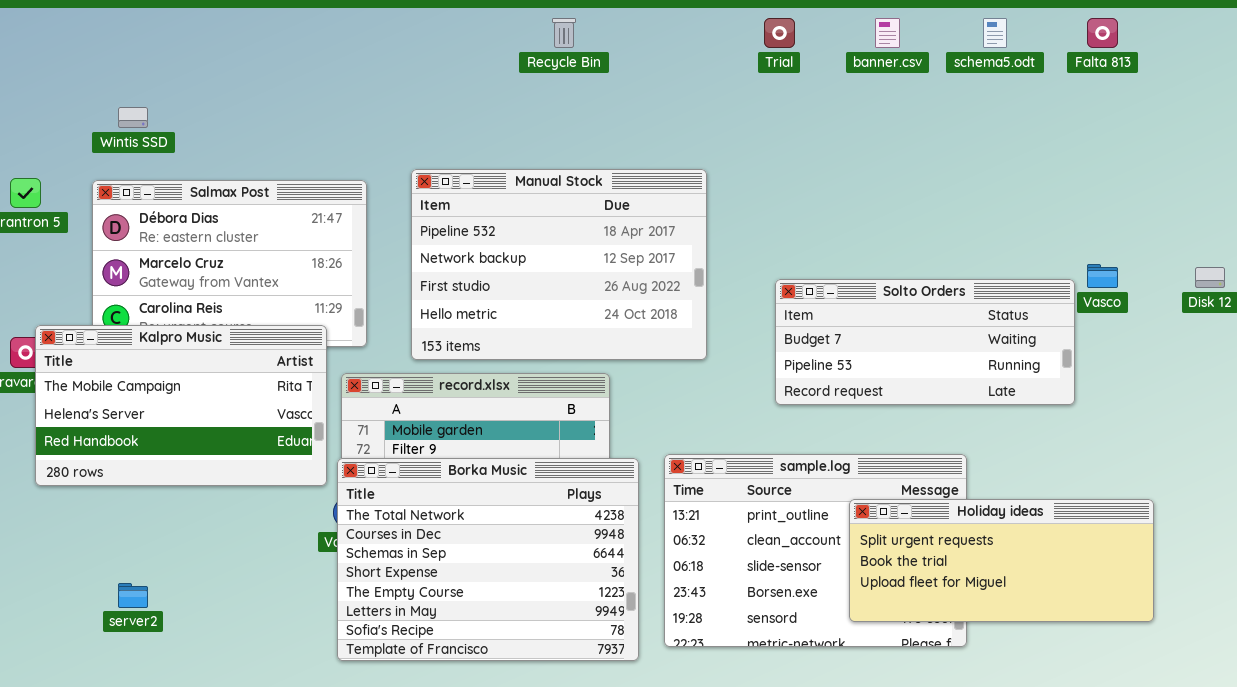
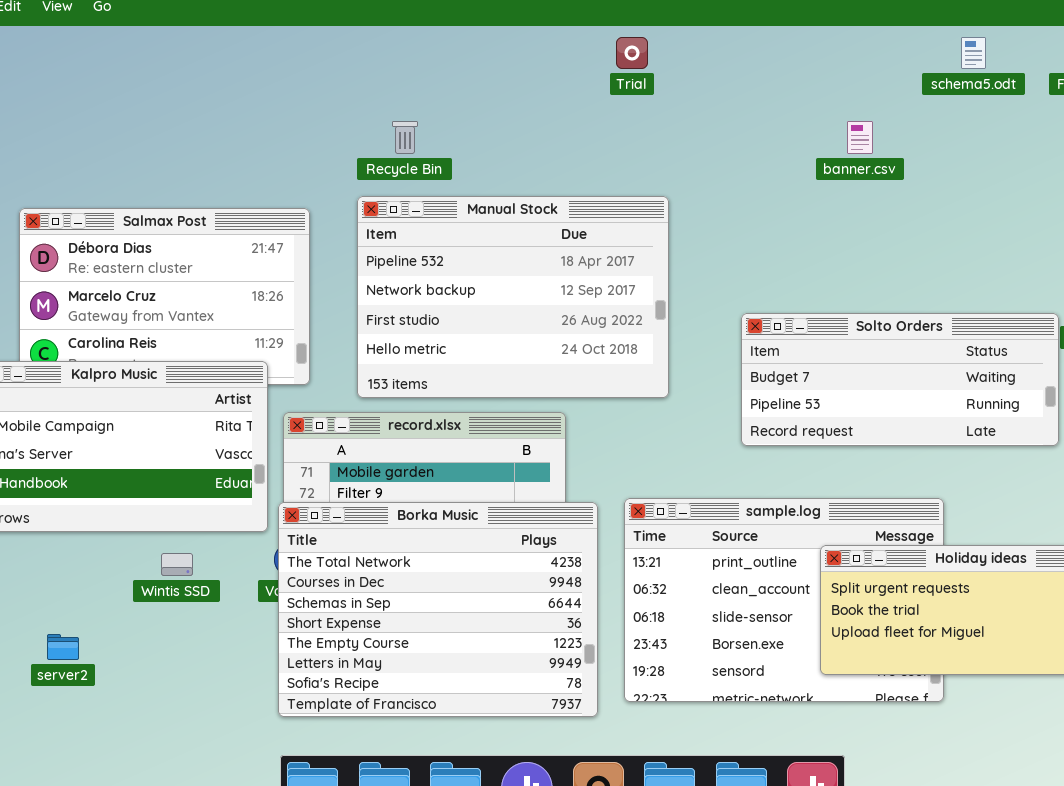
Recycle Bin: [552,18,576,48] -> [392,121,418,154], moved
Trial: [764,18,795,48] -> [616,37,648,69], moved
banner.csv: [875,18,900,48] -> [847,121,873,154], moved
Wintis SSD: [118,107,148,128] -> [161,553,193,576], moved

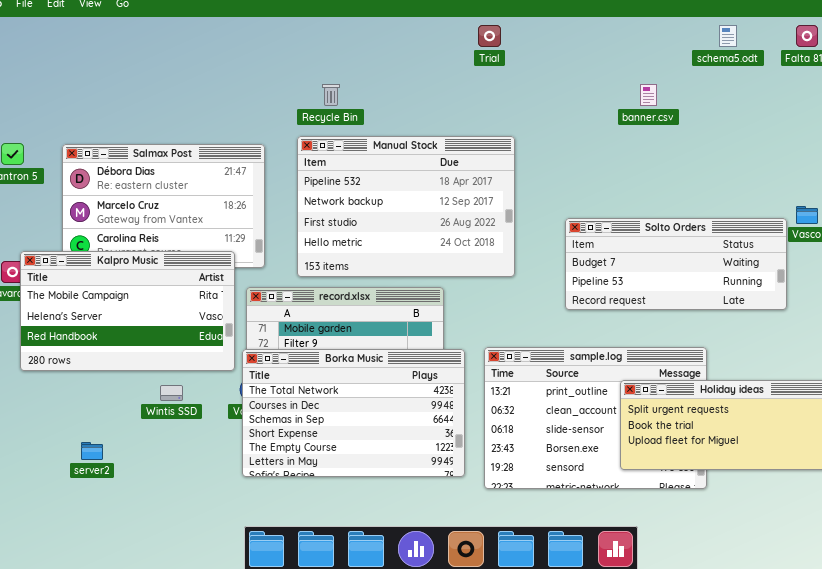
Borka Music: [278,502,598,717] -> [242,349,465,477], resized

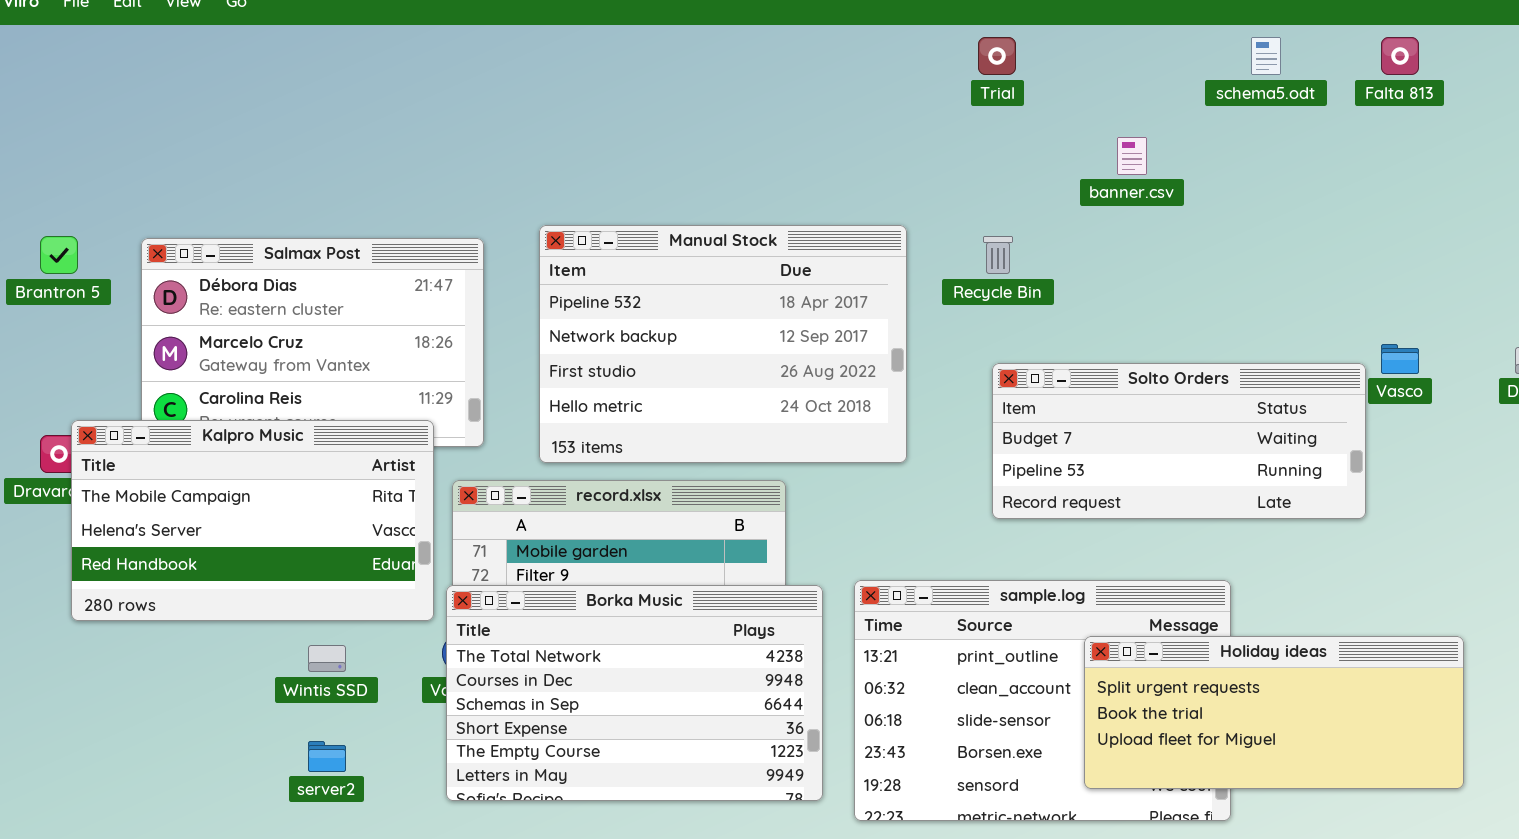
Trial: [478,25,501,47] -> [978,37,1016,75], moved
Recycle Bin: [322,84,340,106] -> [983,236,1013,274], moved
server2: [81,442,103,460] -> [308,741,346,772], moved

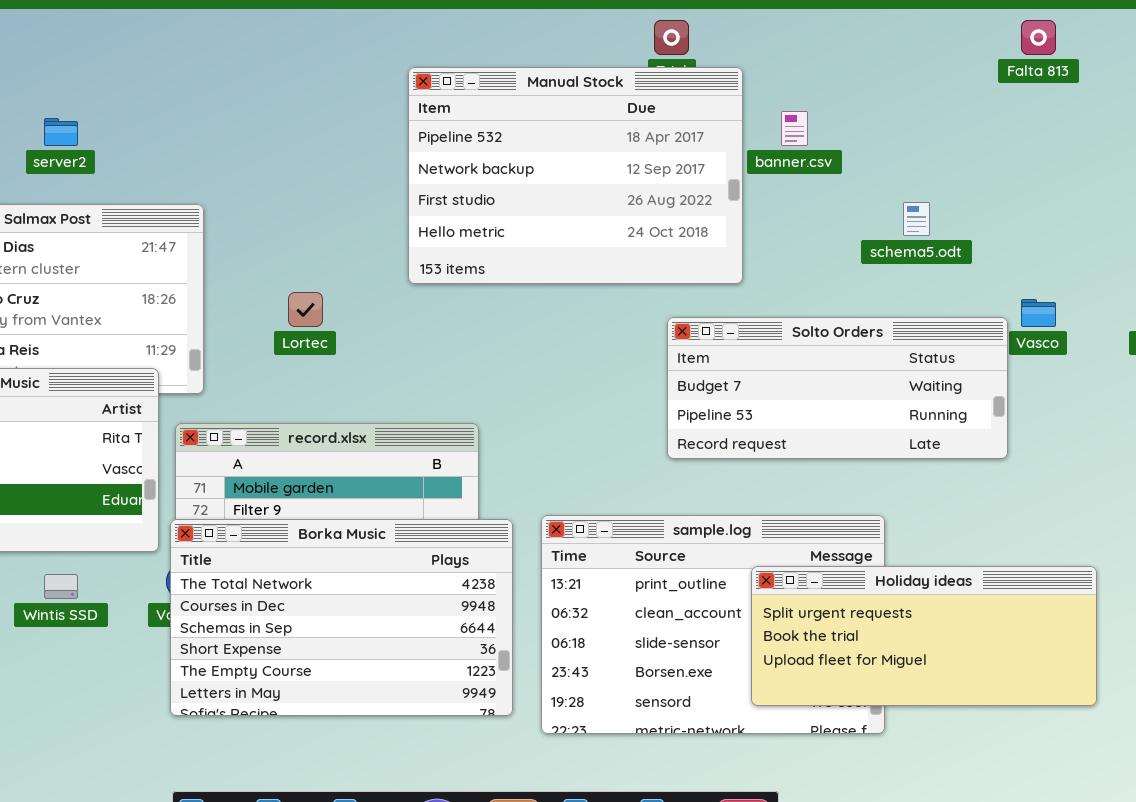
schema5.odt: [1251,37,1281,75] -> [903,202,930,236], moved
Manual Stock: [539,225,907,463] -> [408,67,743,284], moved
server2: [308,741,346,772] -> [44,118,78,146], moved

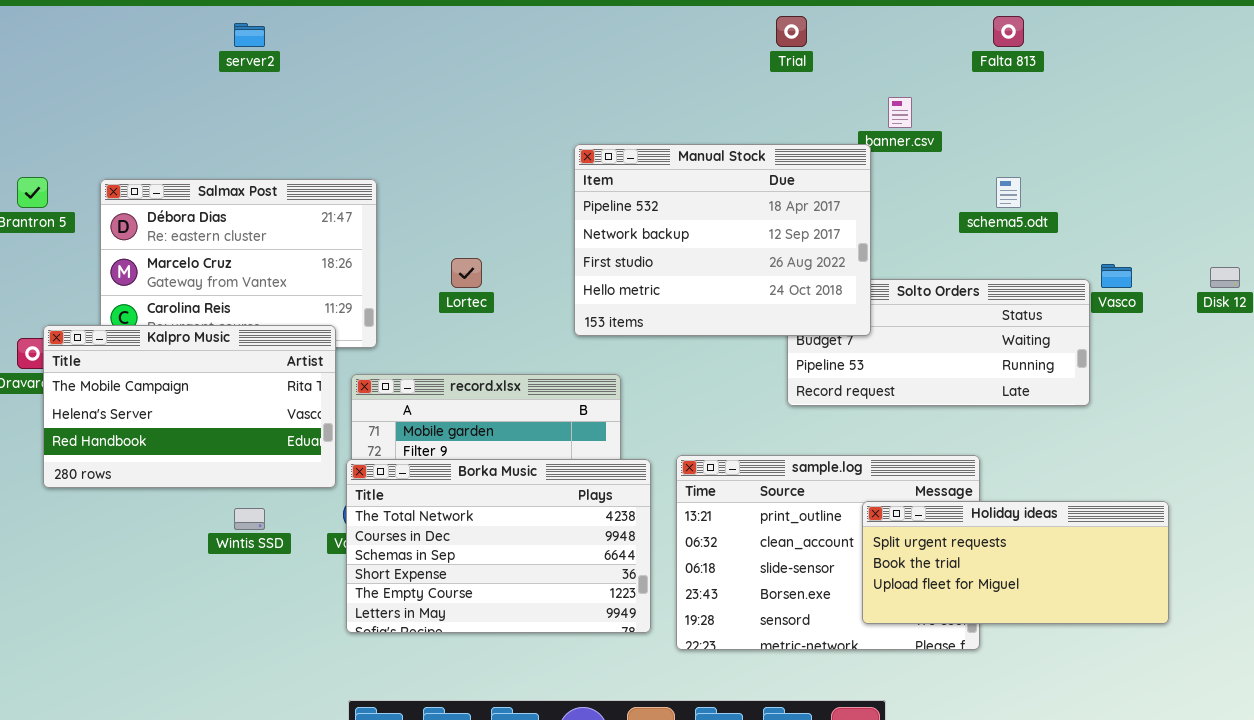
Falta 813: [1021,20,1056,55] -> [993,16,1024,47], moved
Manual Stock: [408,67,743,284] -> [574,144,871,336], moved
server2: [44,118,78,146] -> [234,23,265,47], moved

